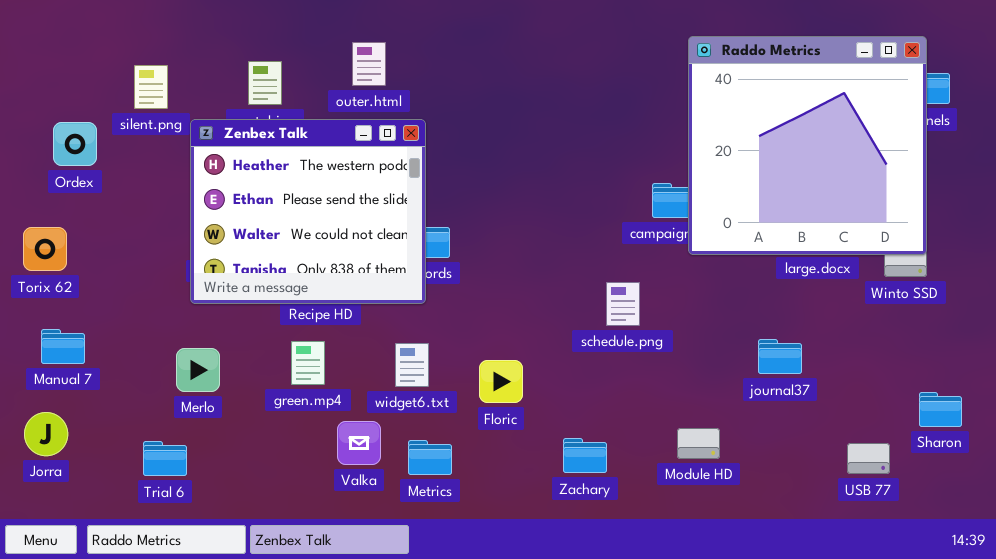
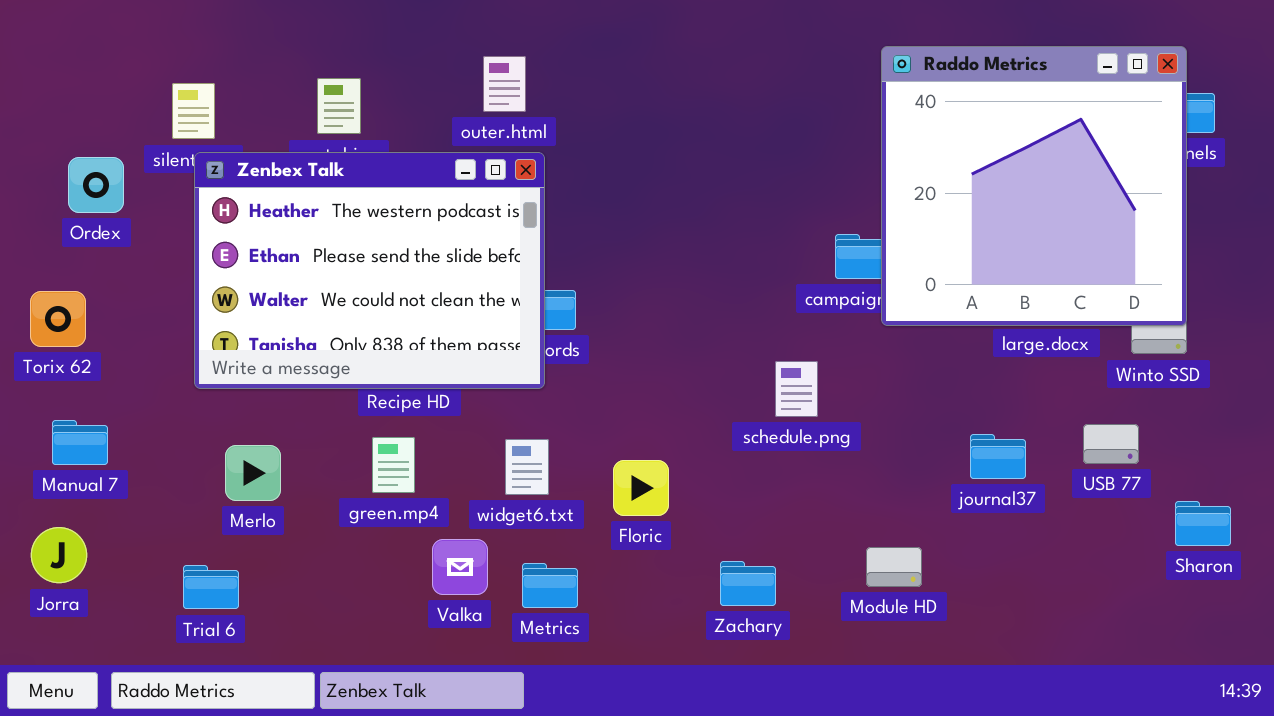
outer.html: [352,42,386,86] -> [483,56,526,112], moved
Zenbex Talk: [190,119,426,304] -> [194,152,545,389], resized
USB 77: [847,443,890,474] -> [1083,424,1139,464], moved

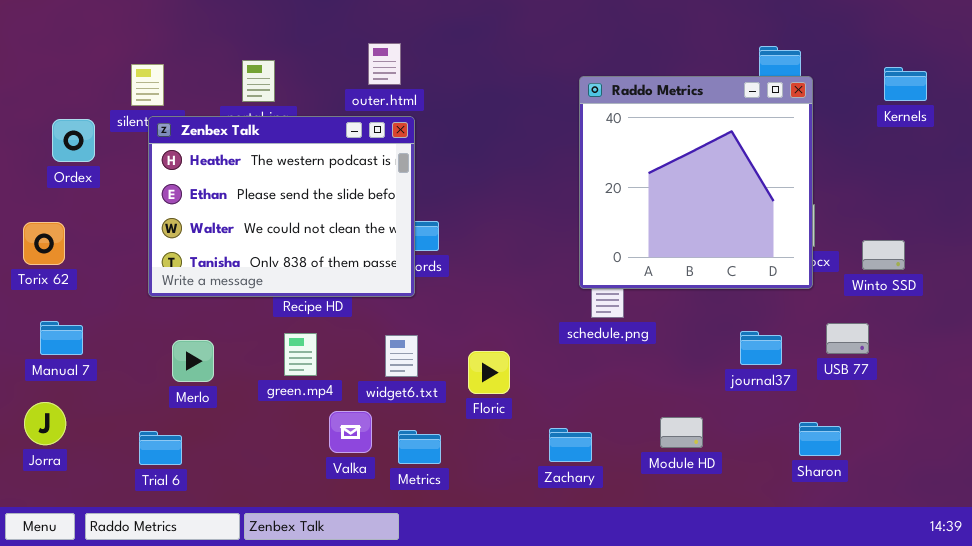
Raddo Metrics: [881,46,1187,326] -> [579,76,813,289], moved
Sharon: [1175,501,1231,546] -> [799,422,841,456], moved

